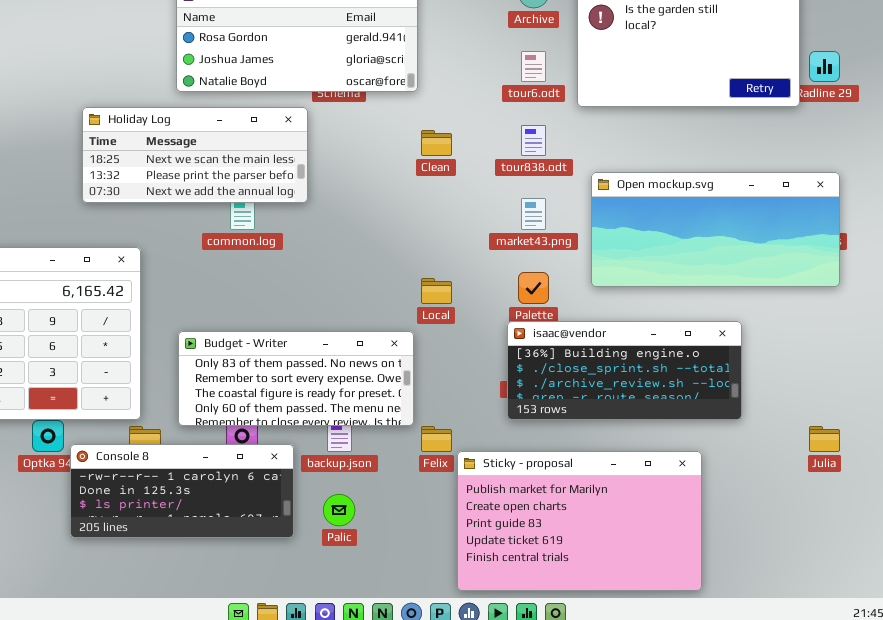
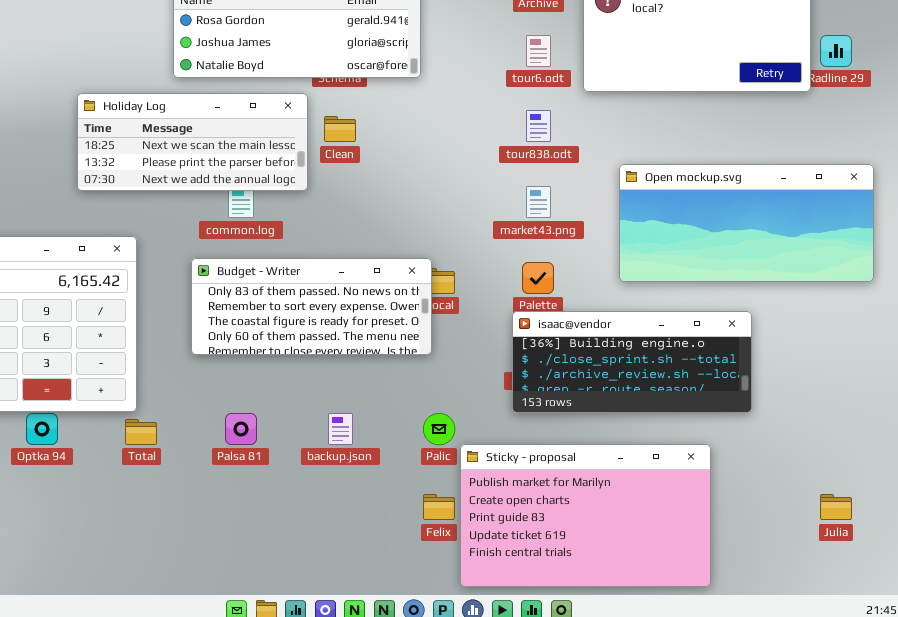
Clean: [421,130,452,156] -> [324,116,356,142], moved
Open mockup.svg: [591,172,840,287] -> [619,164,874,282], moved
Budget - Writer: [178,331,414,426] -> [191,258,432,355], moved
Felix: [421,426,452,452] -> [423,494,455,520], moved
Julia: [809,426,840,452] -> [820,494,852,520], moved
Console 8: [70,444,294,538] -> none, closed
Palic: [323,494,355,526] -> [423,413,455,445], moved

